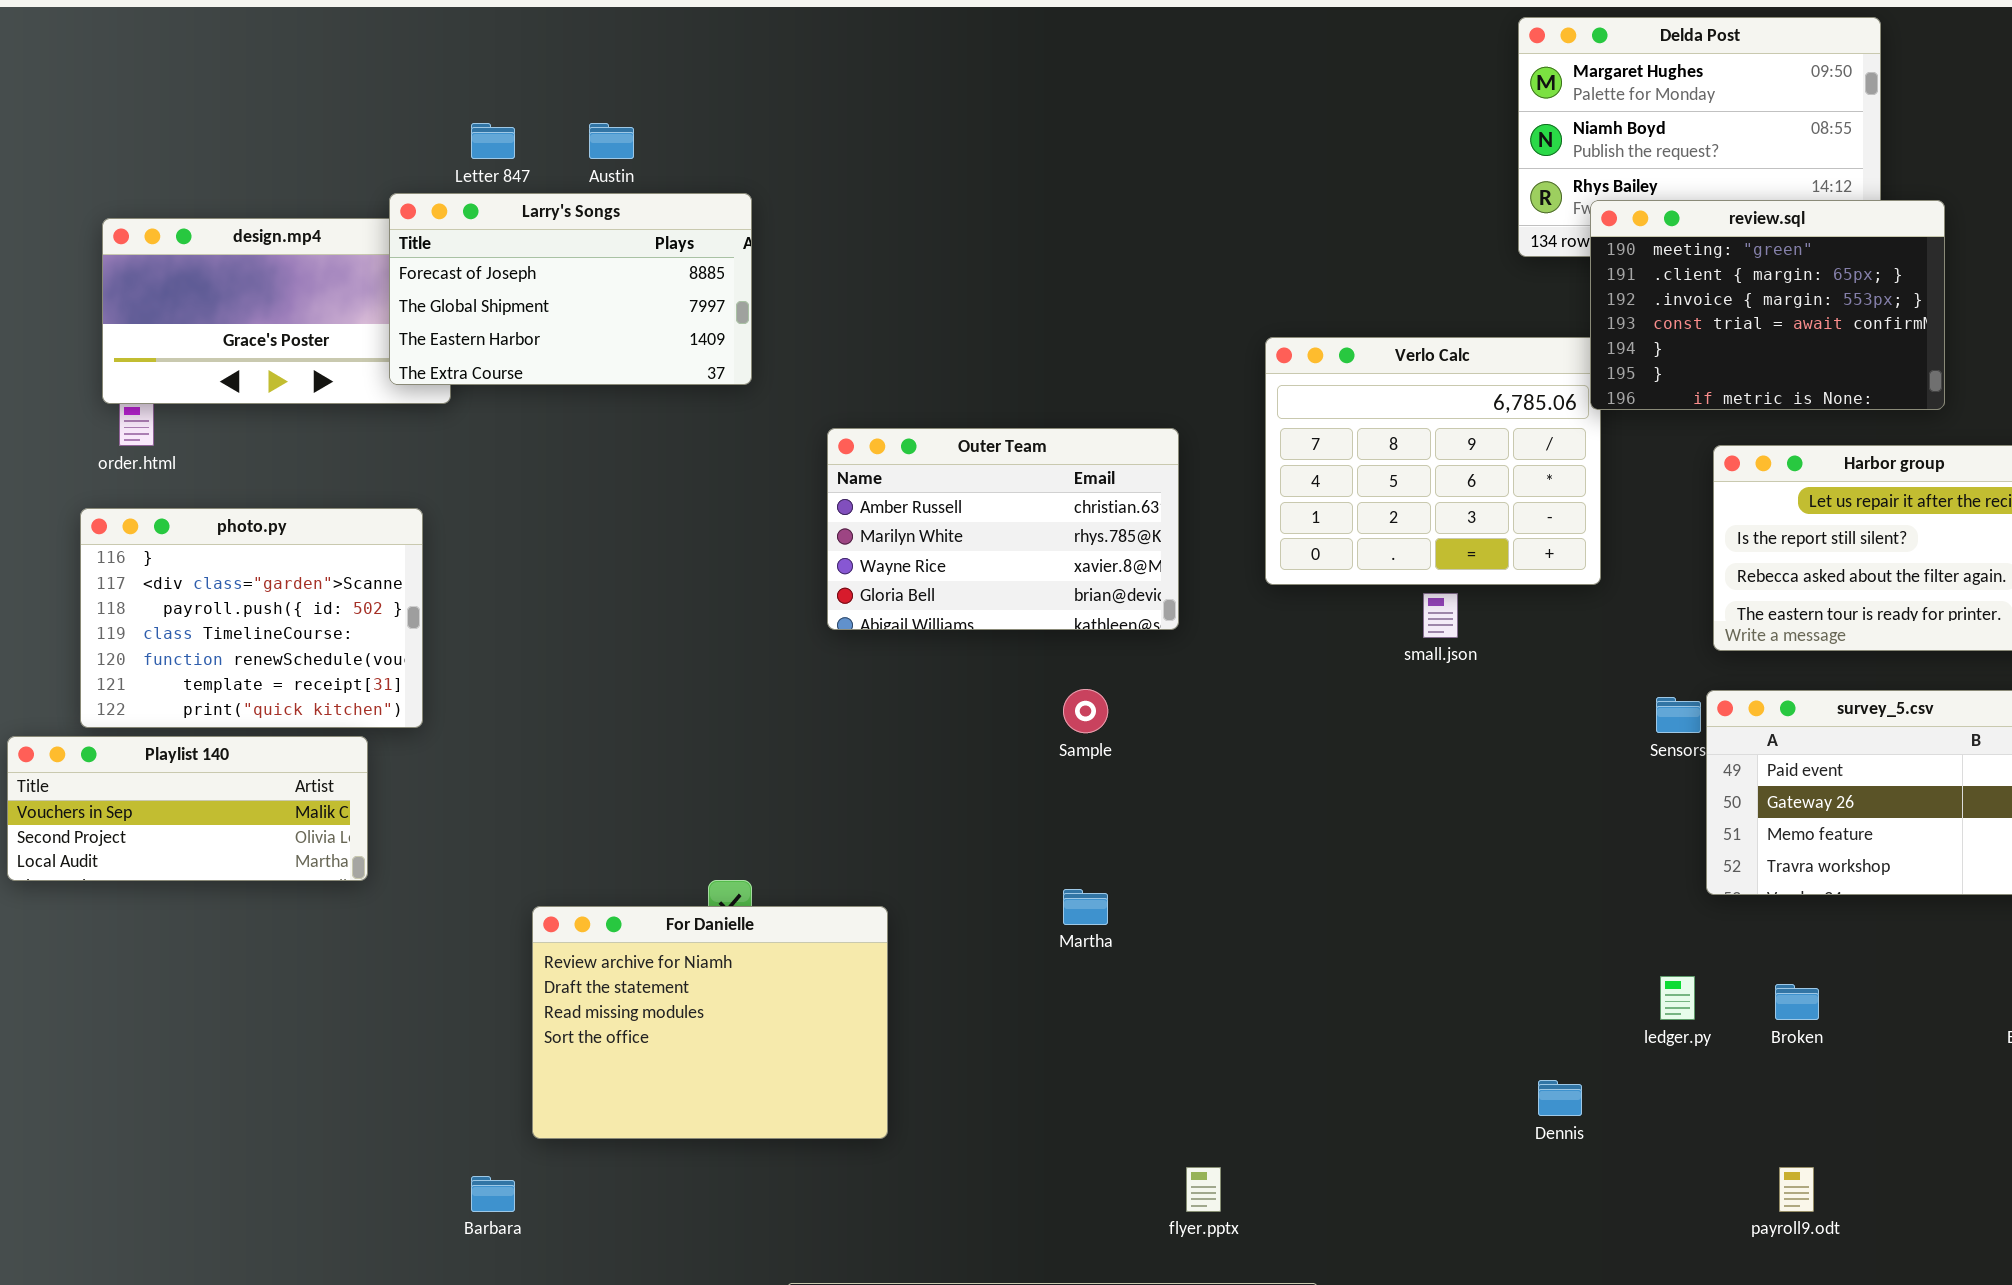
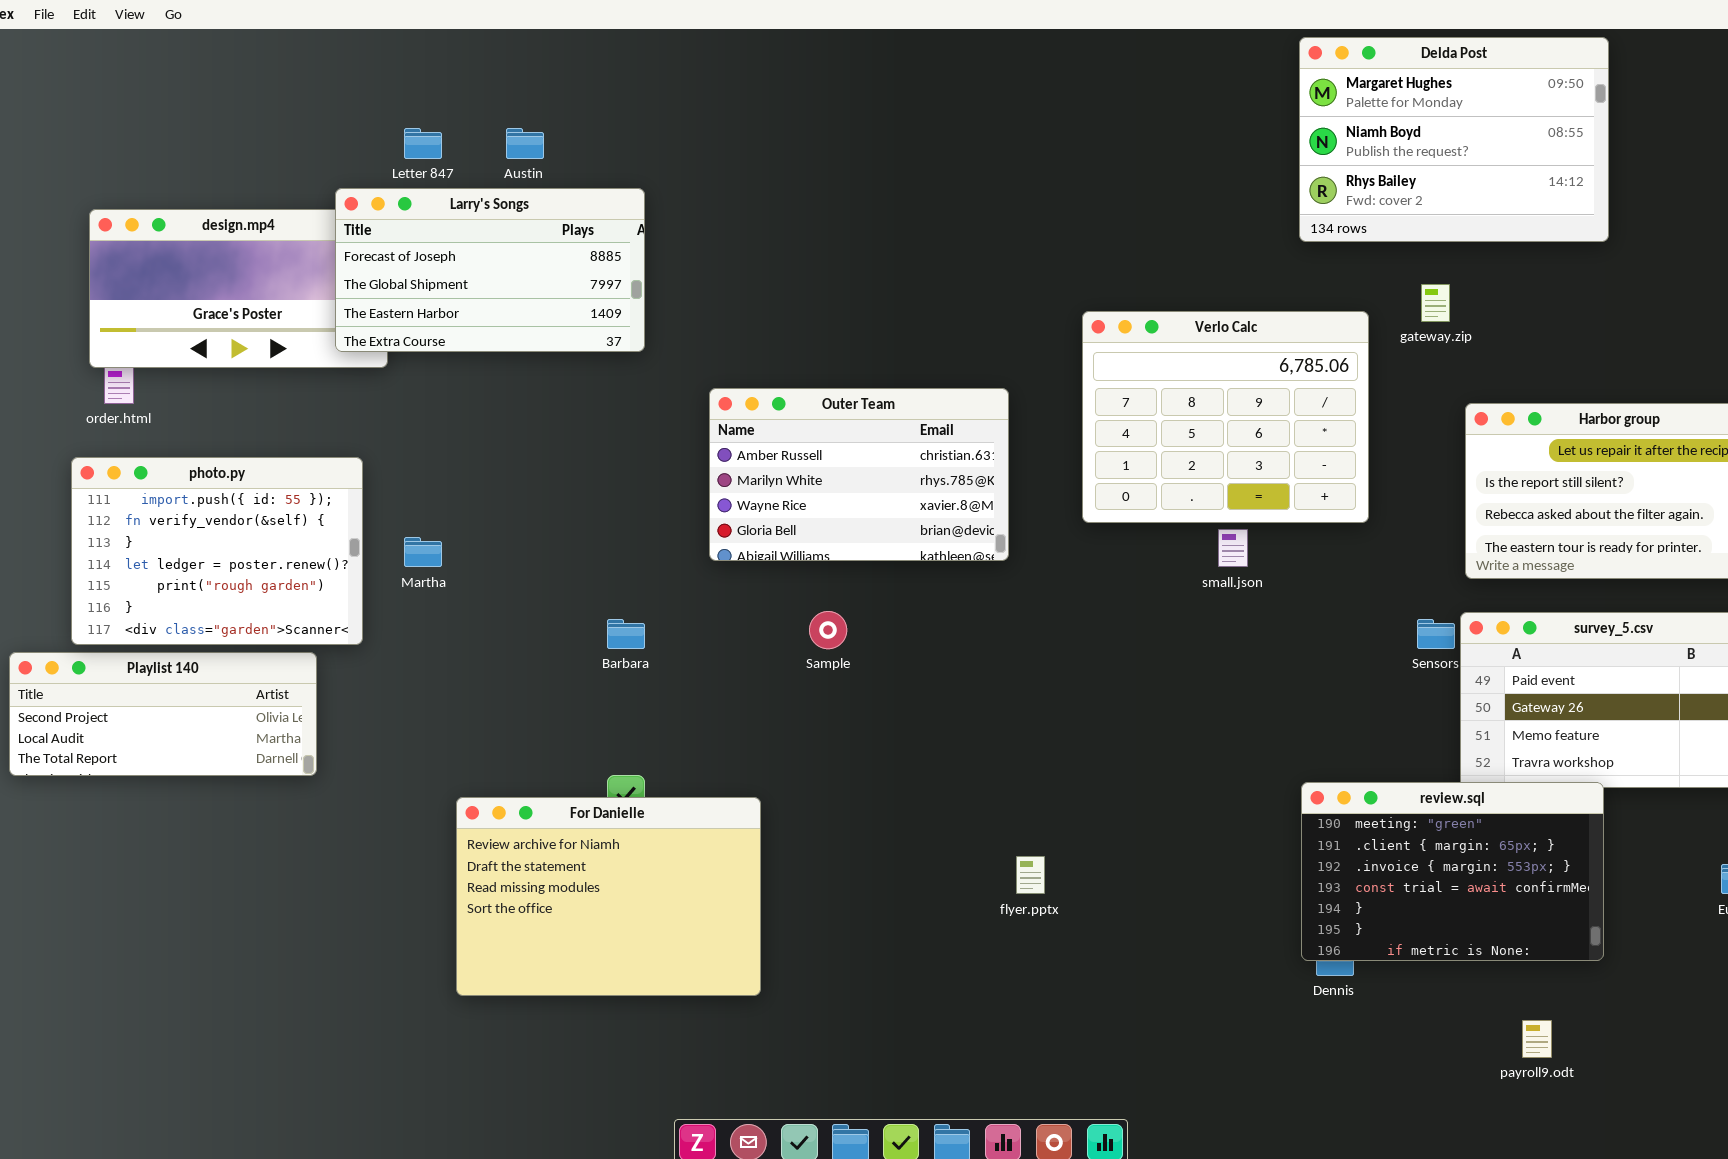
review.sql: [1590,200,1945,410] -> [1301,782,1604,961], moved
photo.py: [80,508,423,728] -> [71,457,363,645], scrolled up 5 rows
Sample: [1063,689,1108,733] -> [809,611,847,649], moved
Playlist 140: [7,736,368,881] -> [9,652,317,776], scrolled down 1 row
Martha: [1063,889,1108,925] -> [404,537,442,567], moved
flyer.pptx: [1186,1167,1221,1212] -> [1016,856,1045,894], moved
Barbara: [471,1176,515,1212] -> [607,619,645,649], moved

